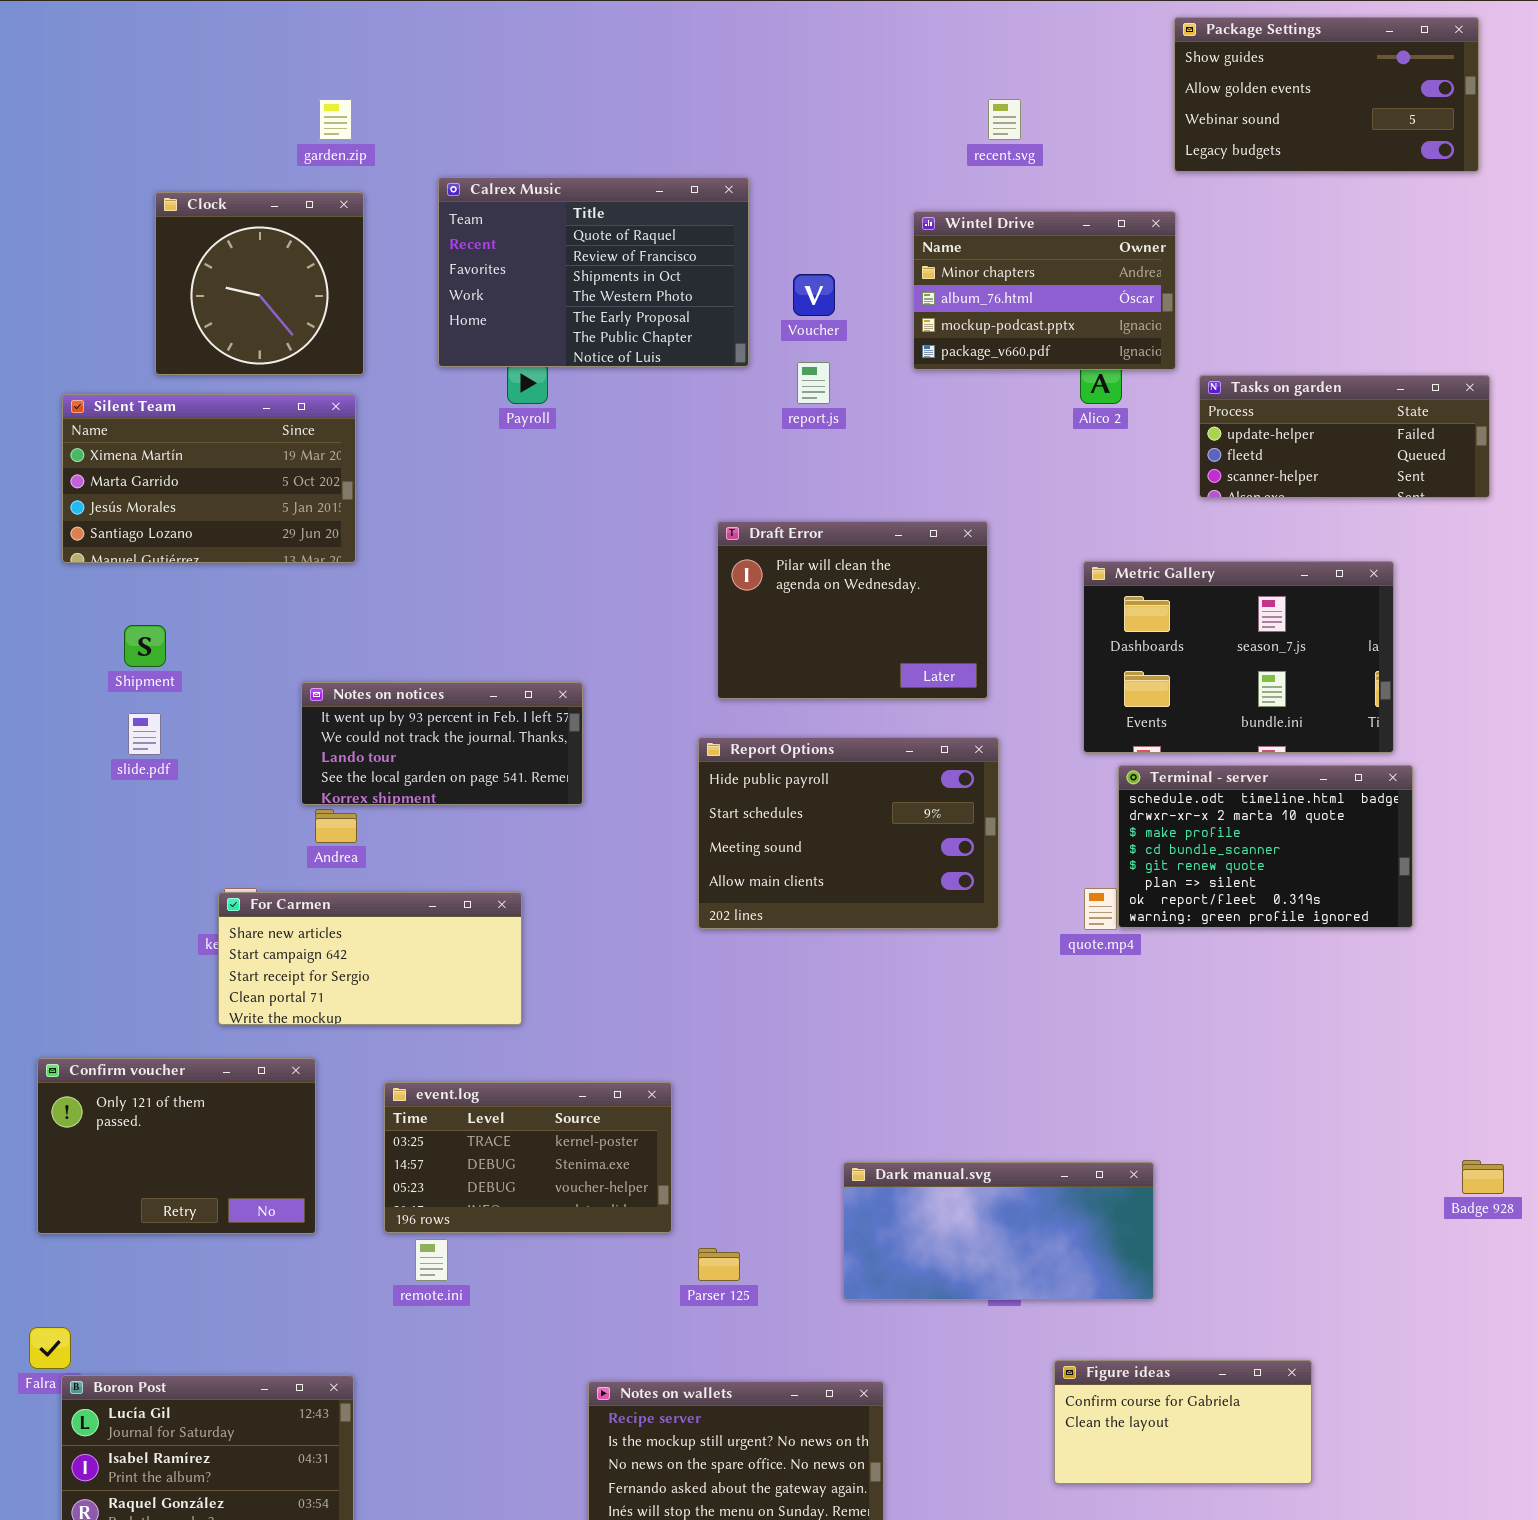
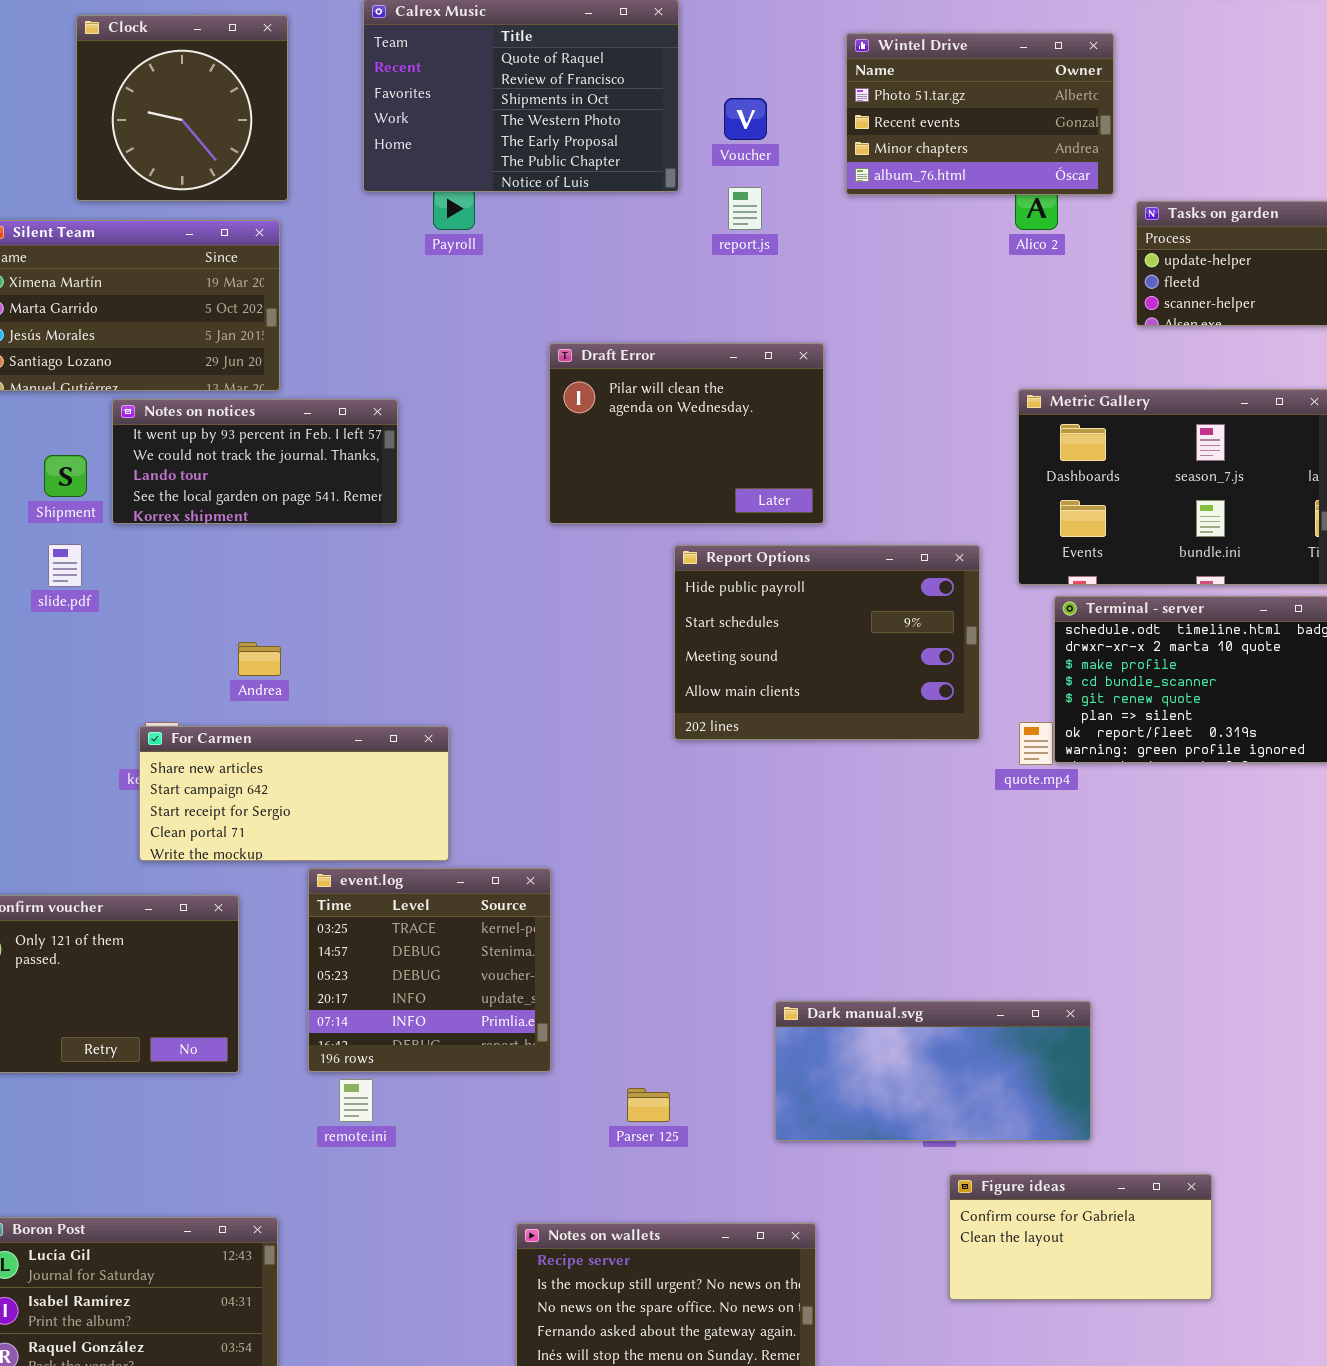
Wintel Drive: [913,211,1176,370] -> [846,33,1114,195], scrolled up 2 rows
Draft Error: [717,521,988,699] -> [549,343,824,524], moved
Notes on notices: [301,682,583,805] -> [112,399,398,524], moved
Report Options: [698,737,999,929] -> [674,545,980,740], moved
event.log: [384,1082,672,1233] -> [308,868,551,1072], resized
Figure ideas: [1054,1360,1312,1484] -> [949,1174,1212,1300], moved

